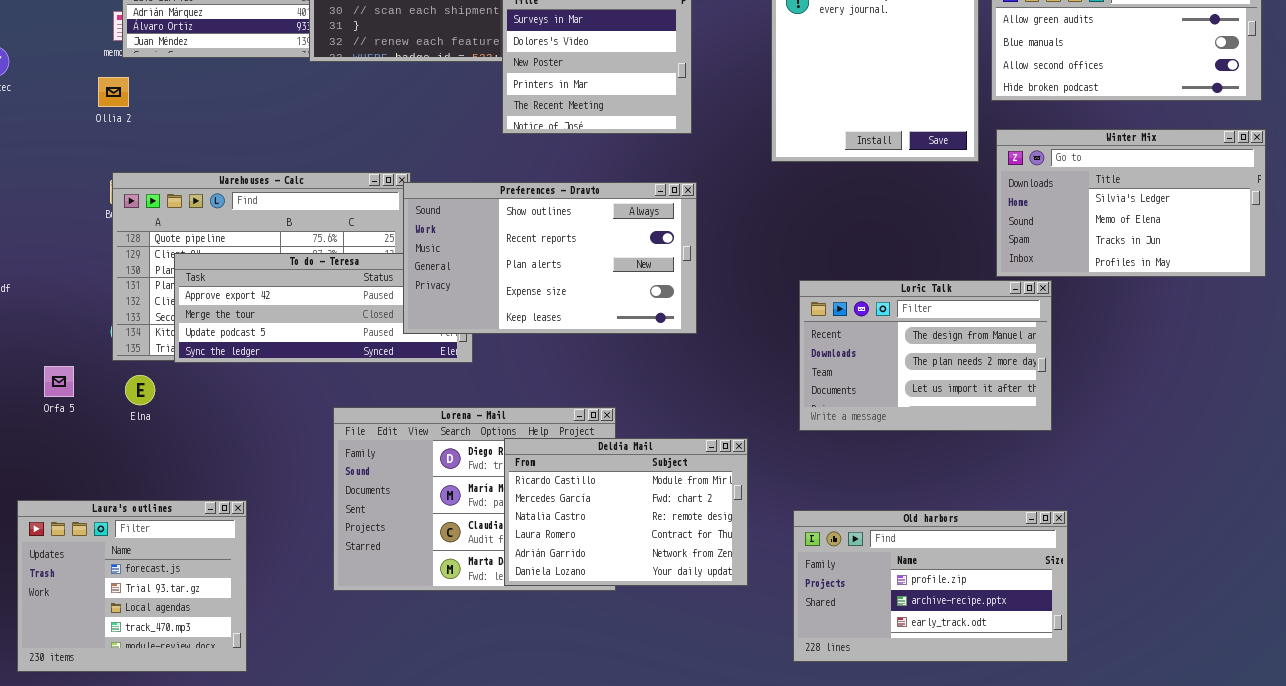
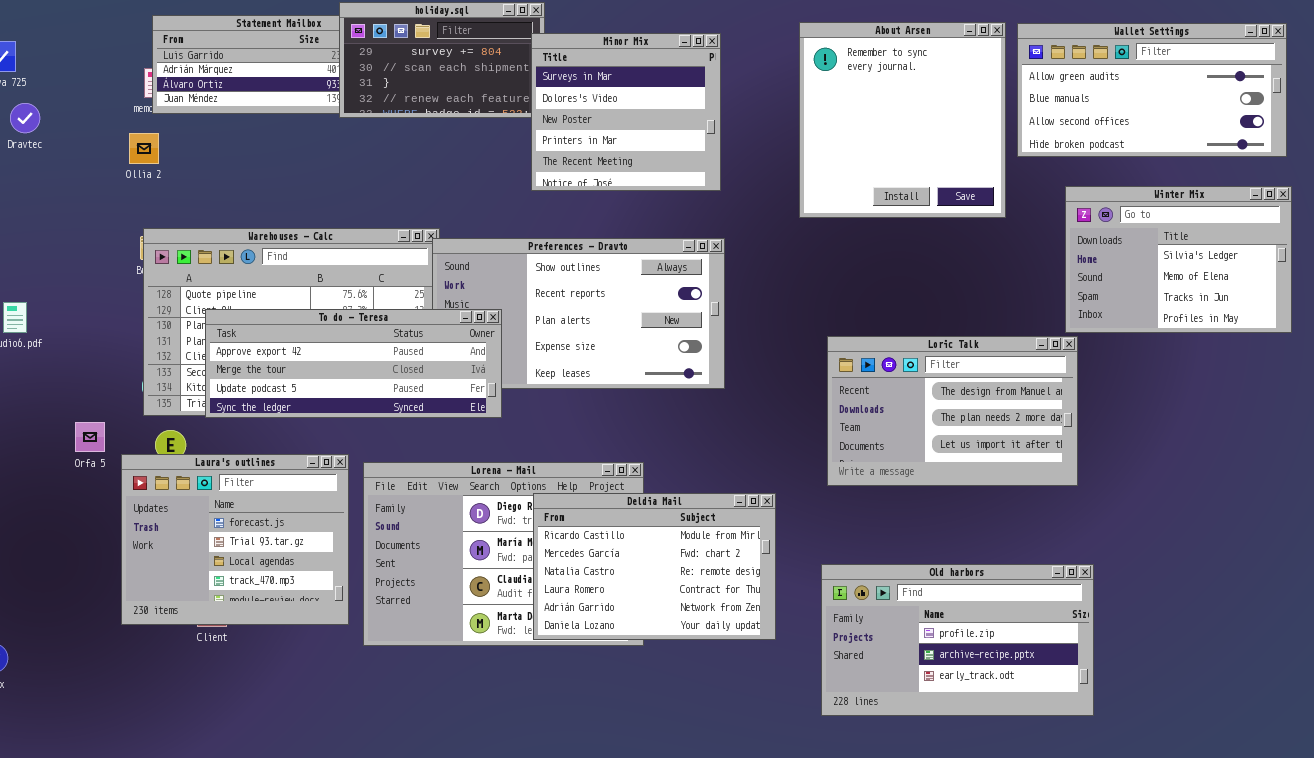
Winter Mix: [996,129,1266,277] -> [1065,186,1292,333], resized
To do - Teresa: [174,253,473,363] -> [205,309,502,418], raised
Laura's outlines: [17,500,247,672] -> [121,454,349,625], moved

